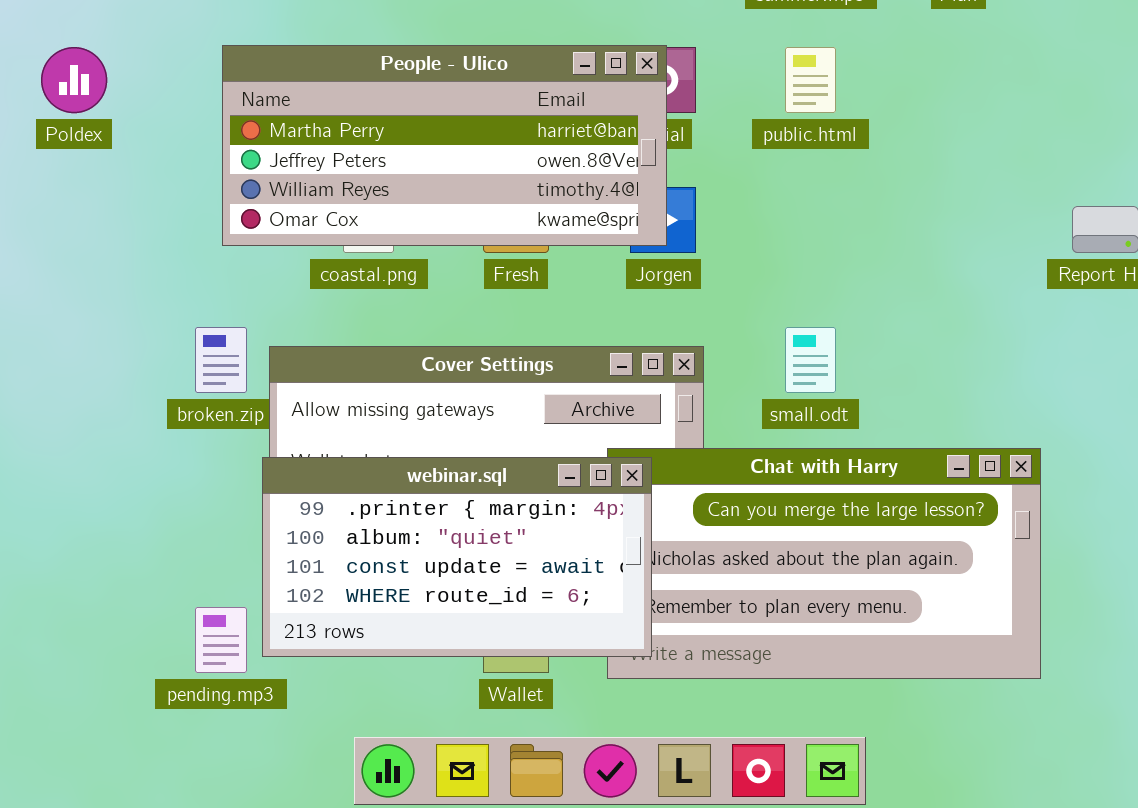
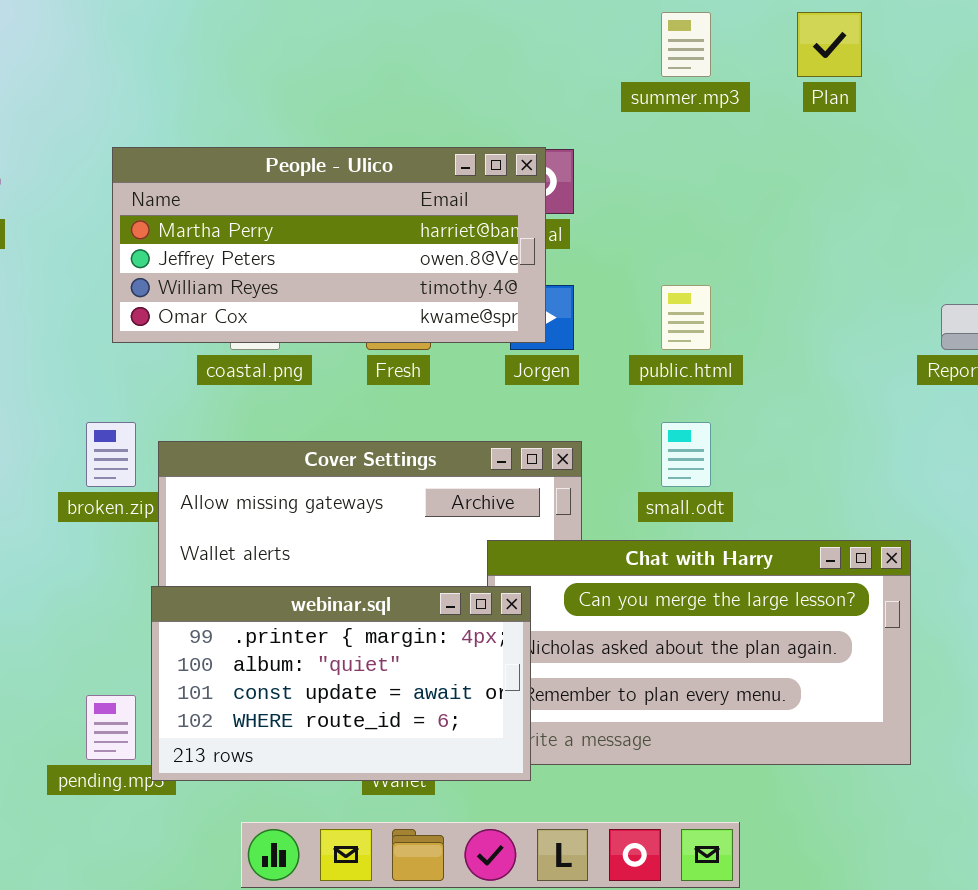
public.html: [785,47,836,113] -> [661,285,711,350], moved
webinar.sql: [262,457,652,657] -> [151,586,531,781], moved

